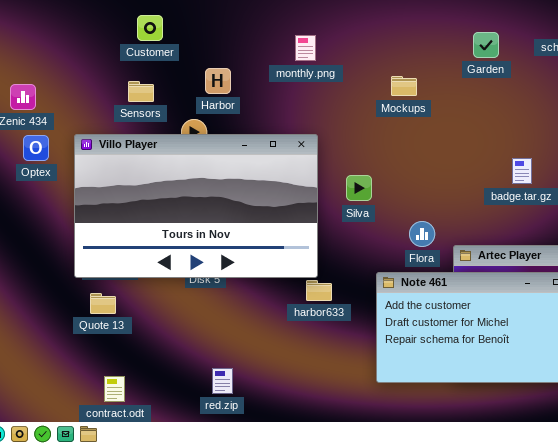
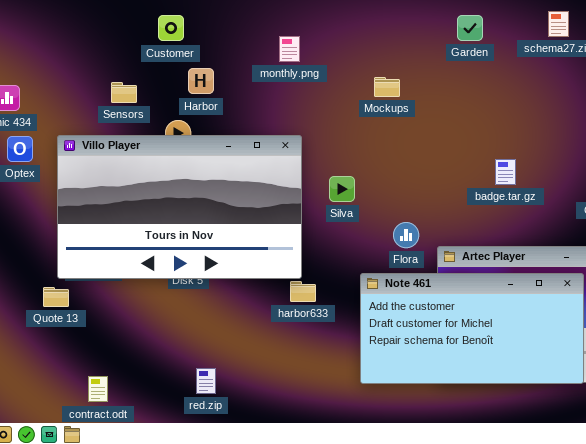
Customer: [137,15,163,41] -> [158,15,184,41], moved
Garden: [473,32,499,58] -> [457,15,483,41], moved
Quote 13: [90,293,116,314] -> [43,287,69,307], moved

